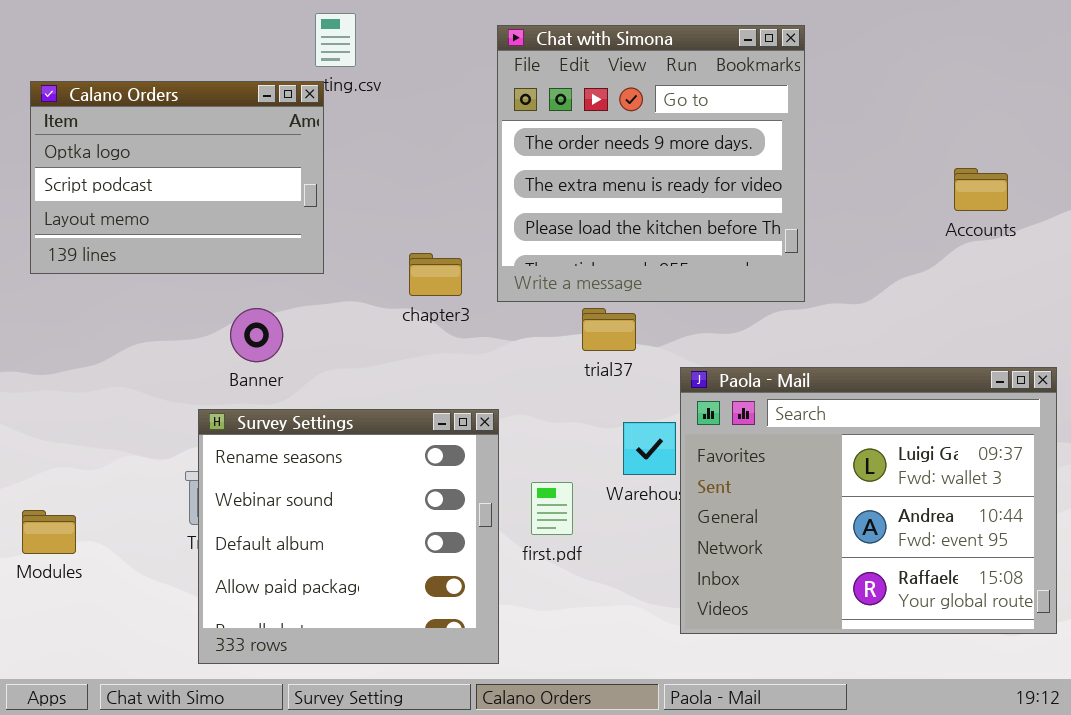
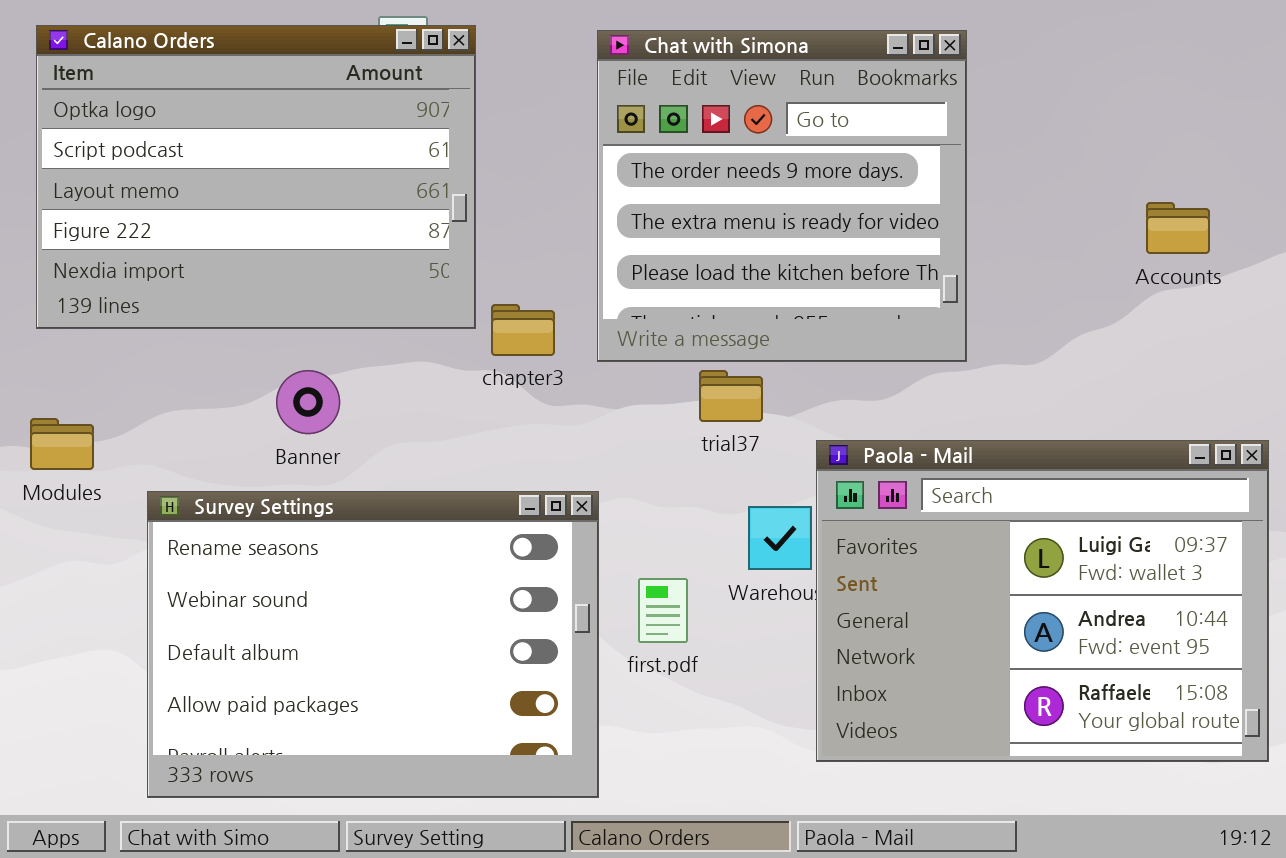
Calano Orders: [30,81,324,274] -> [36,25,476,329], resized
Survey Settings: [198,409,499,664] -> [147,491,599,798], resized
Modules: [22,510,76,554] -> [30,418,94,470], moved

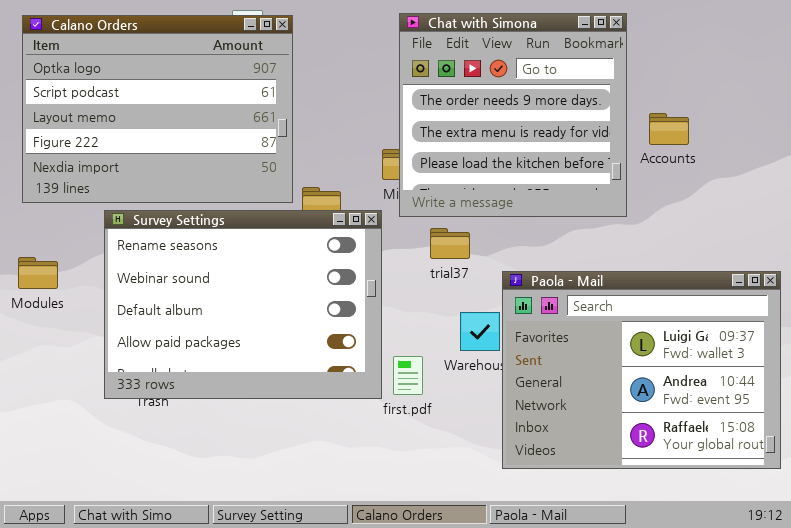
Chat with Simona: [597,30,967,362] -> [399,13,627,217], moved
Accounts: [1146,202,1210,254] -> [649,113,689,145], moved
Survey Settings: [147,491,599,798] -> [104,210,382,399], moved

